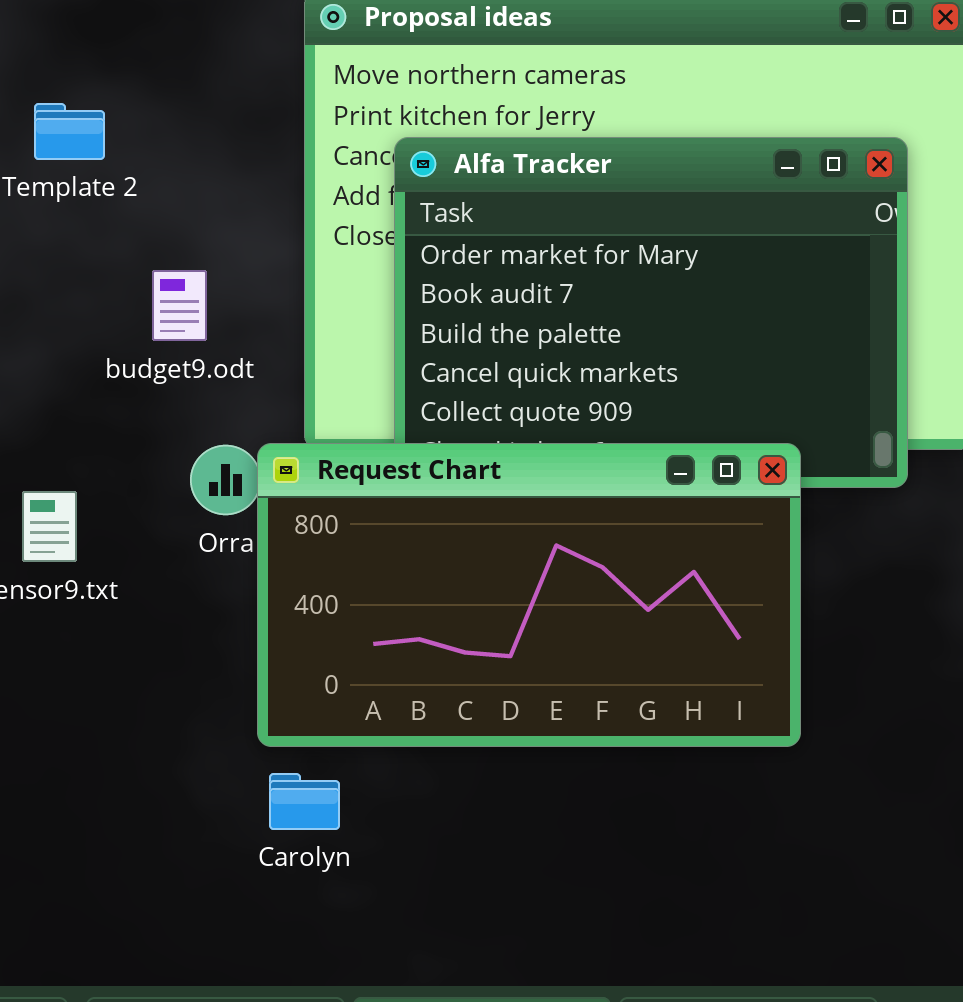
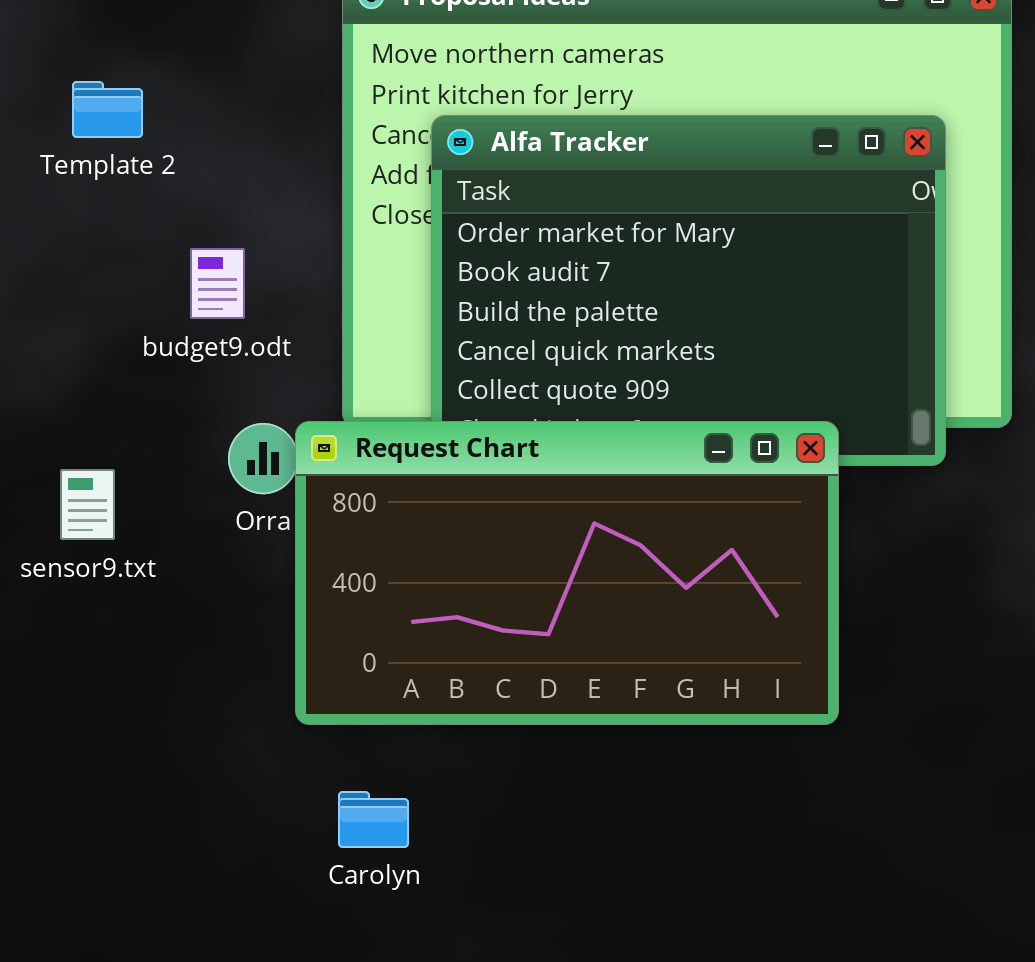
Carolyn: [269,773,340,830] -> [338,791,409,848], moved

